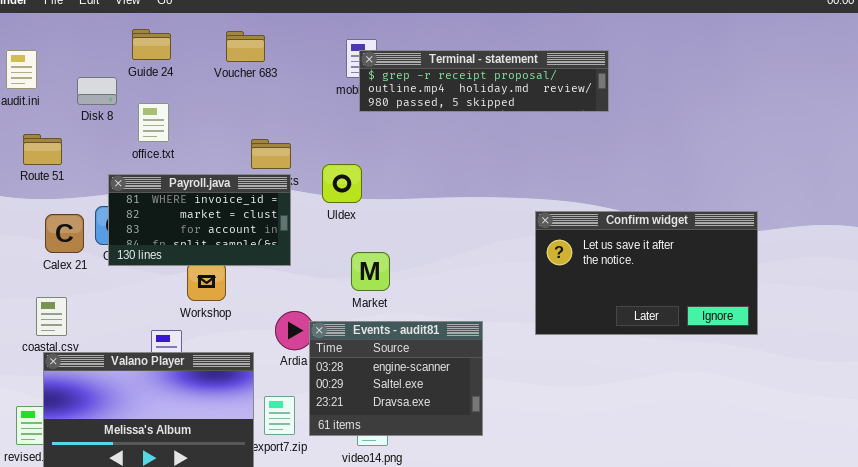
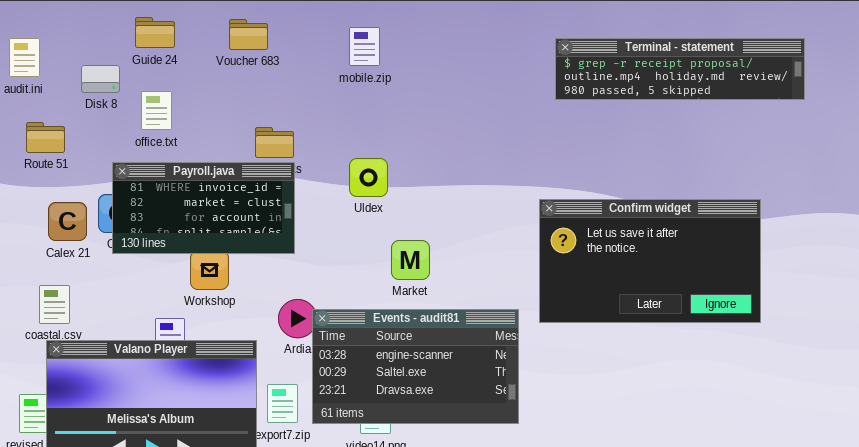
Terminal - statement: [359,50,609,112] -> [555,38,805,100], moved
Uldex: [322,164,362,203] -> [349,158,388,197], moved
Market: [351,252,390,291] -> [391,240,430,280], moved
Events - audit81: [309,321,483,436] -> [312,309,519,424], resized

